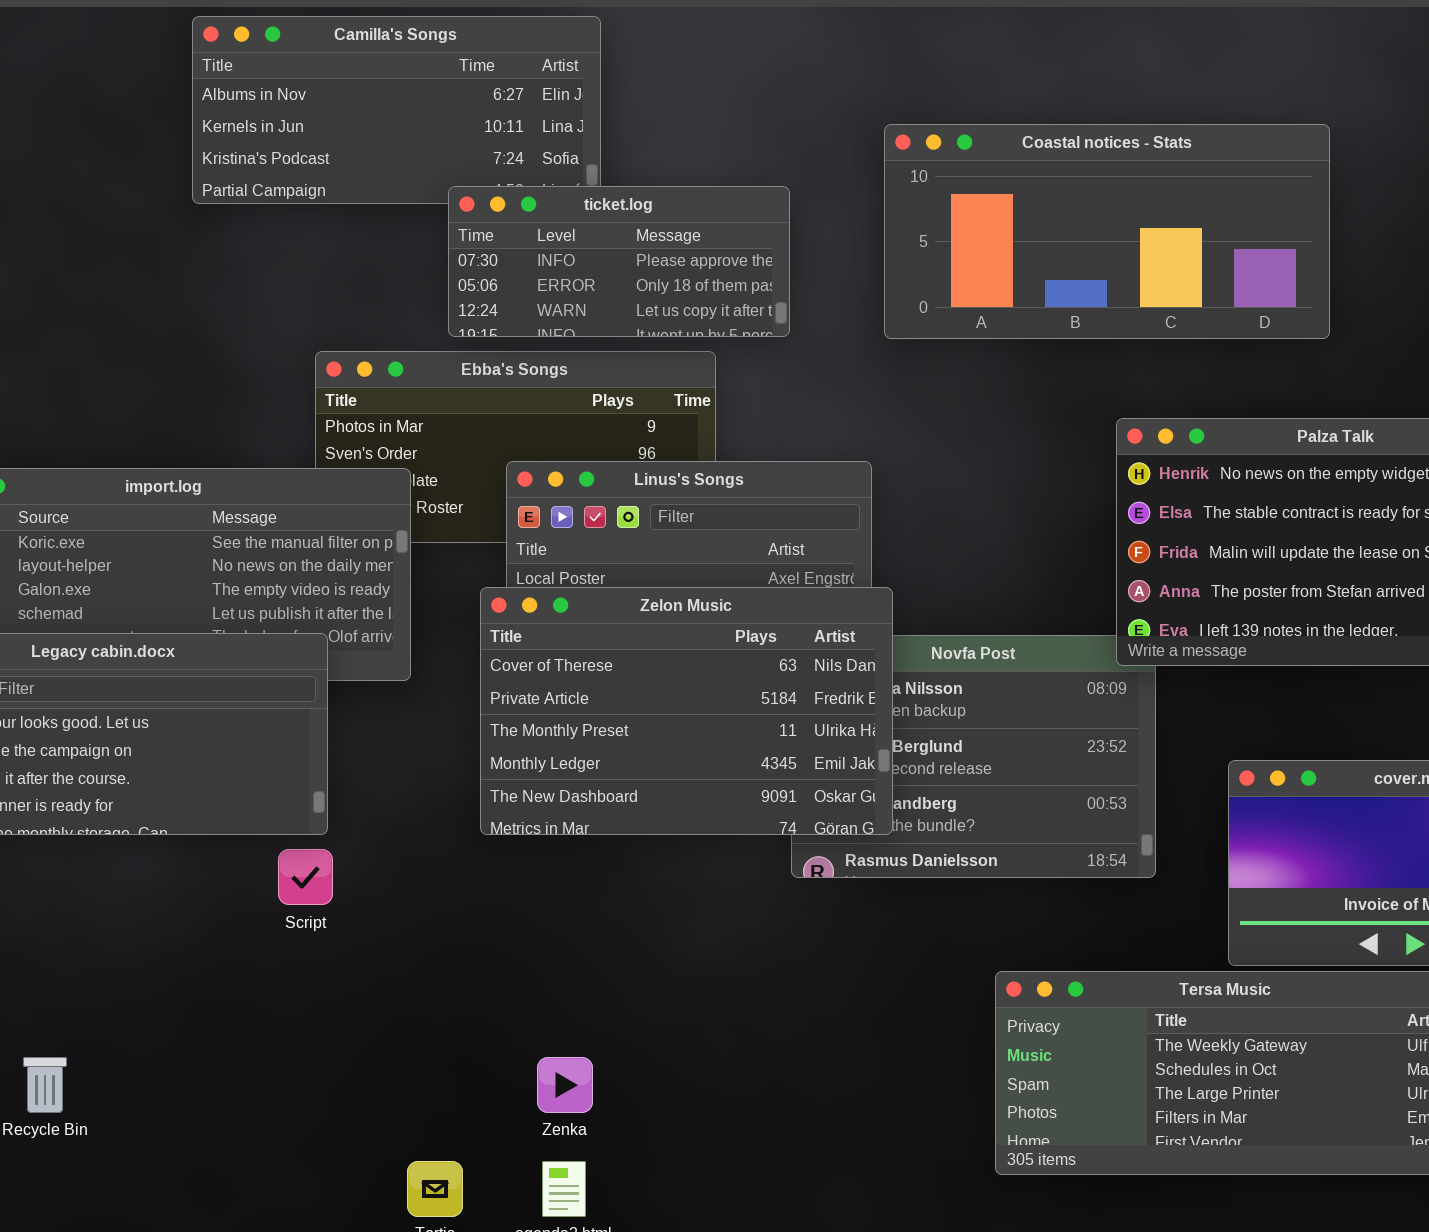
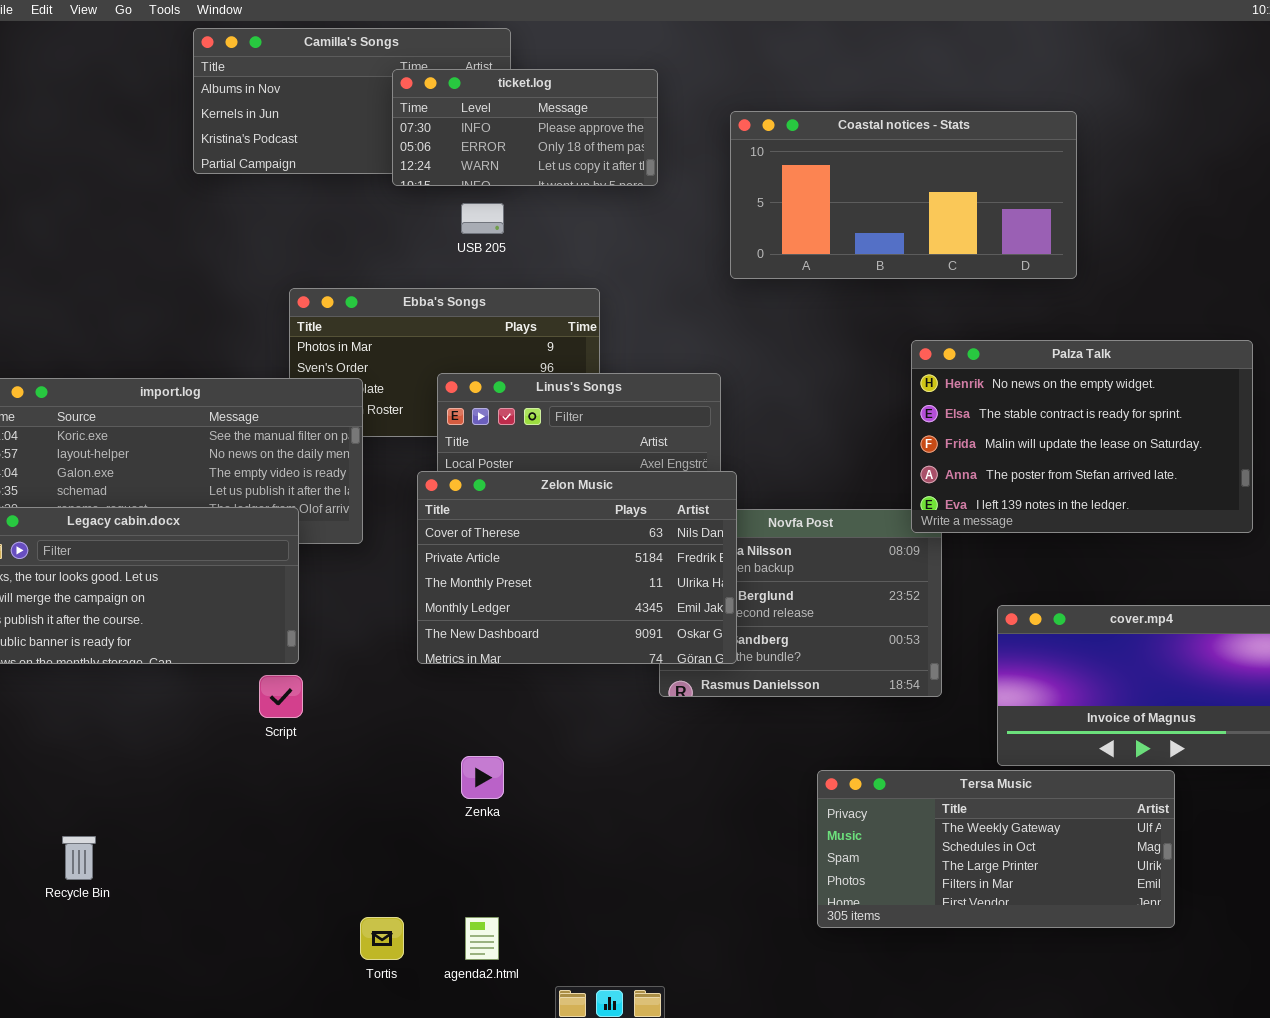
ticket.log: [448,186,790,337] -> [392,69,658,186], moved
Zenka: [537,1057,593,1113] -> [461,756,504,799], moved

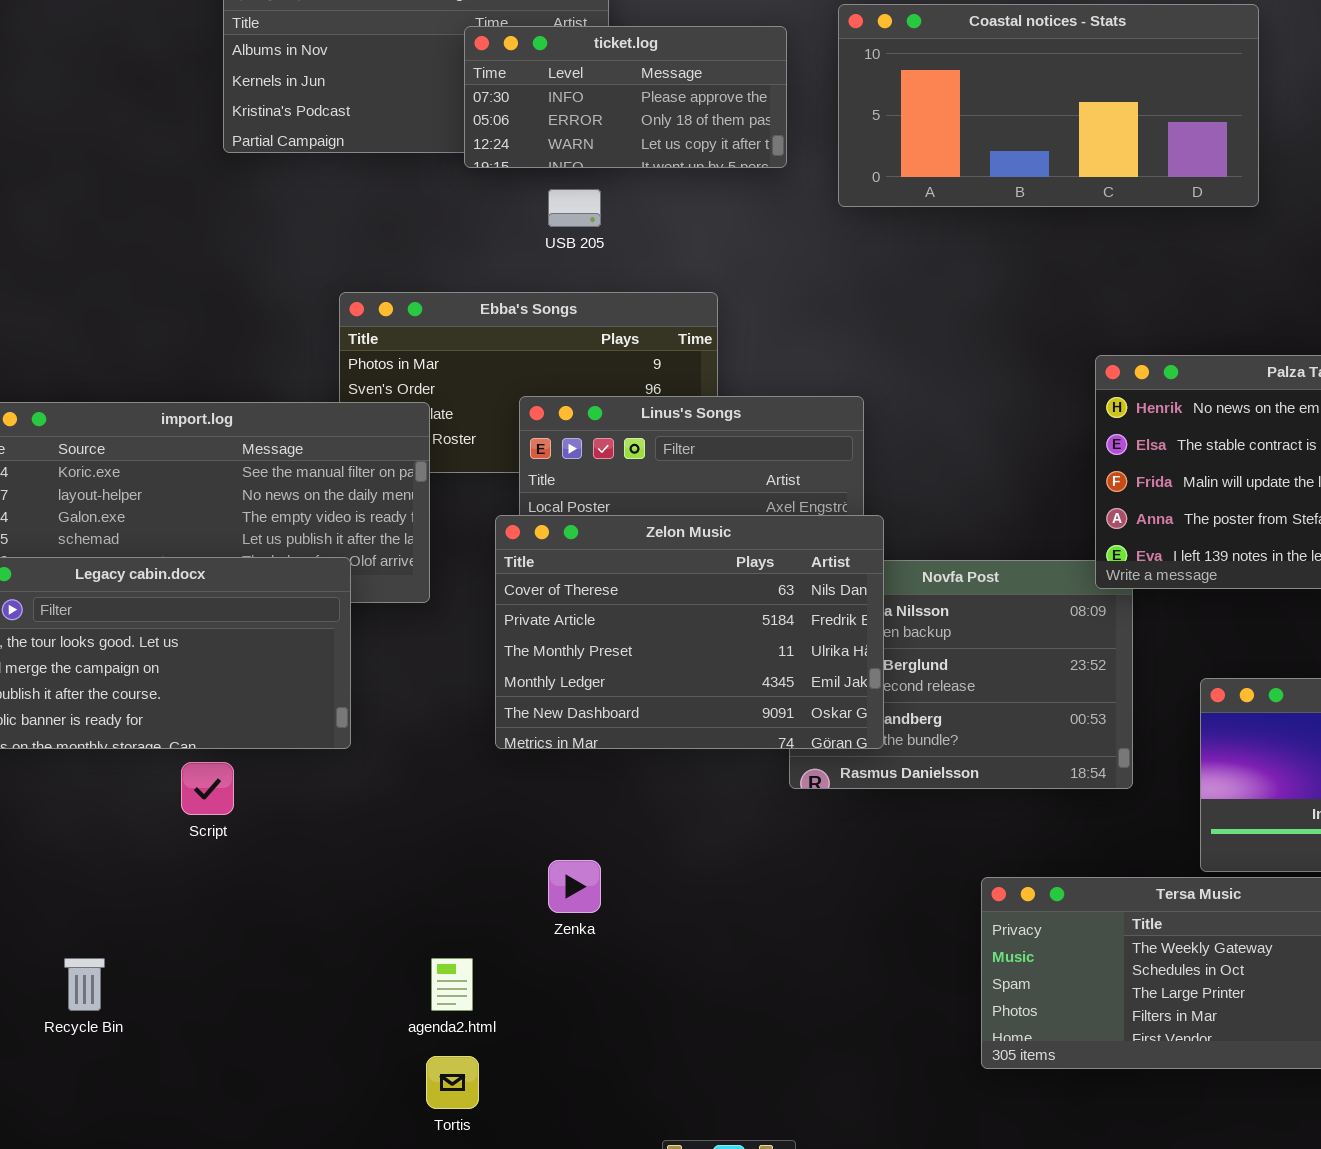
Coastal notices - Stats: [730,111,1077,279] -> [838,4,1259,207], moved
Script: [259,675,303,718] -> [181,762,234,815], moved
agenda2.html: [465,917,499,960] -> [431,958,473,1011], moved

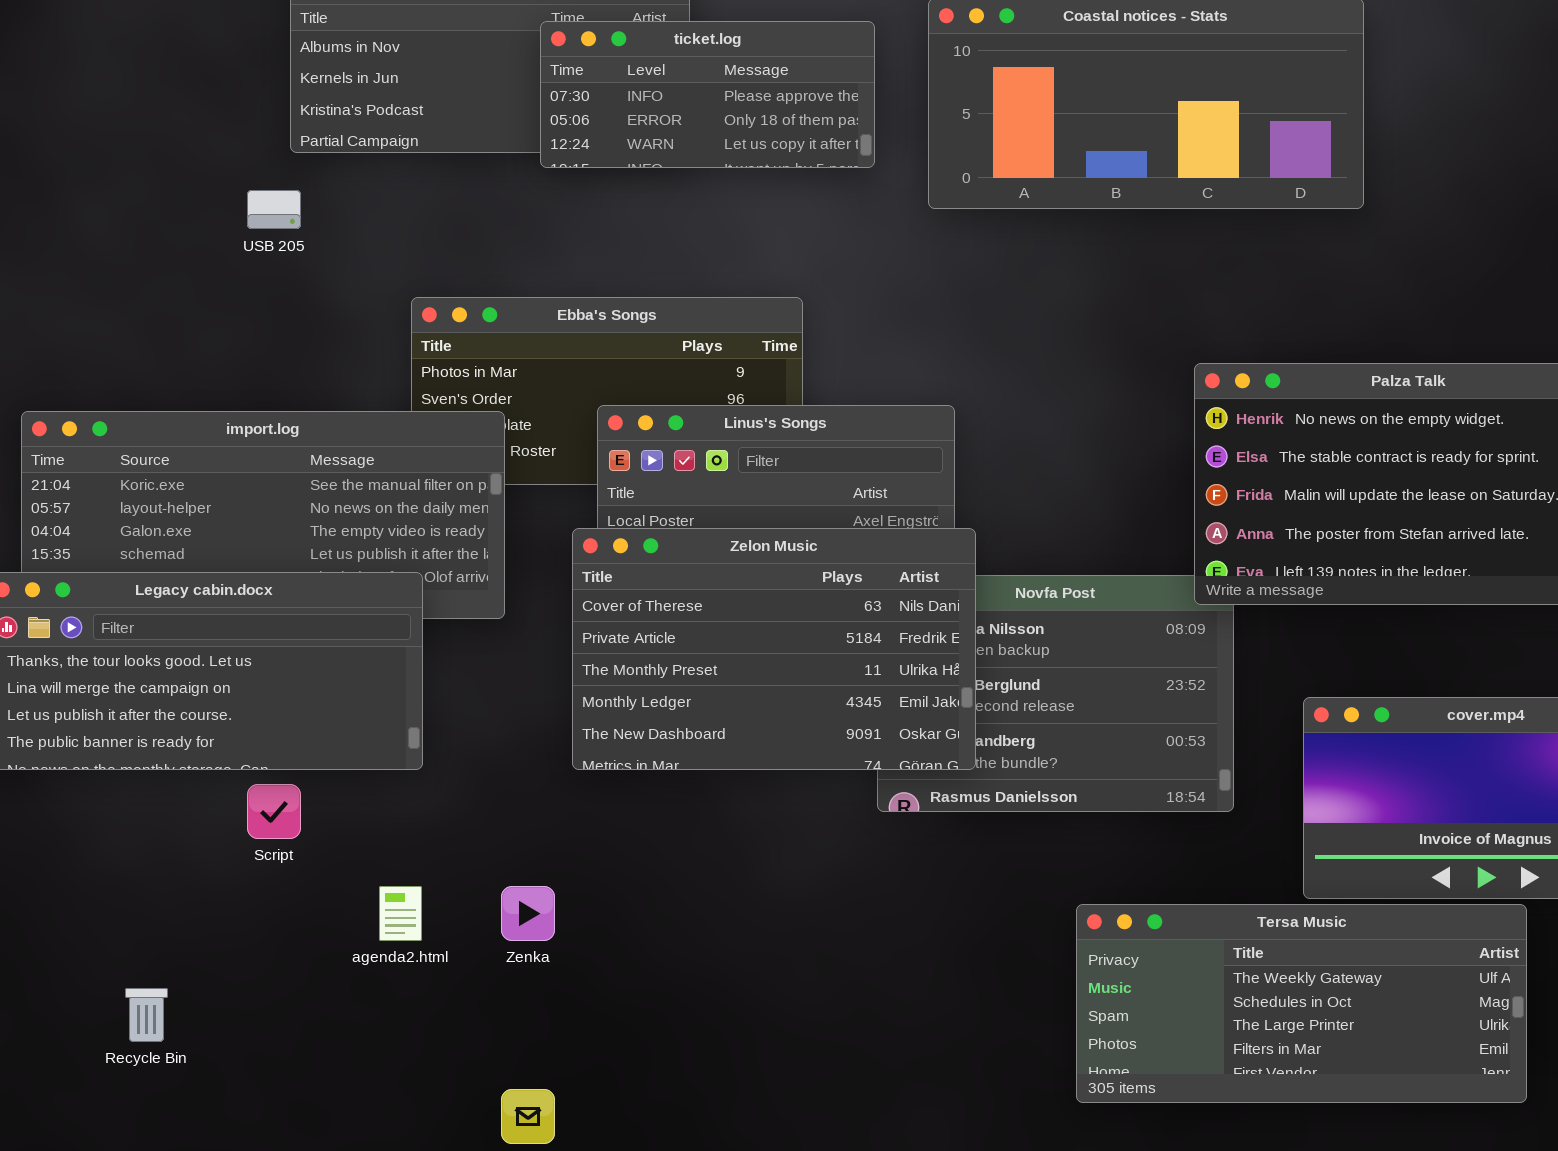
USB 205: [548,189,601,227] -> [247,190,301,229], moved
Zenka: [548,860,601,913] -> [501,886,555,941], moved
agenda2.html: [431,958,473,1011] -> [379,886,422,941], moved

